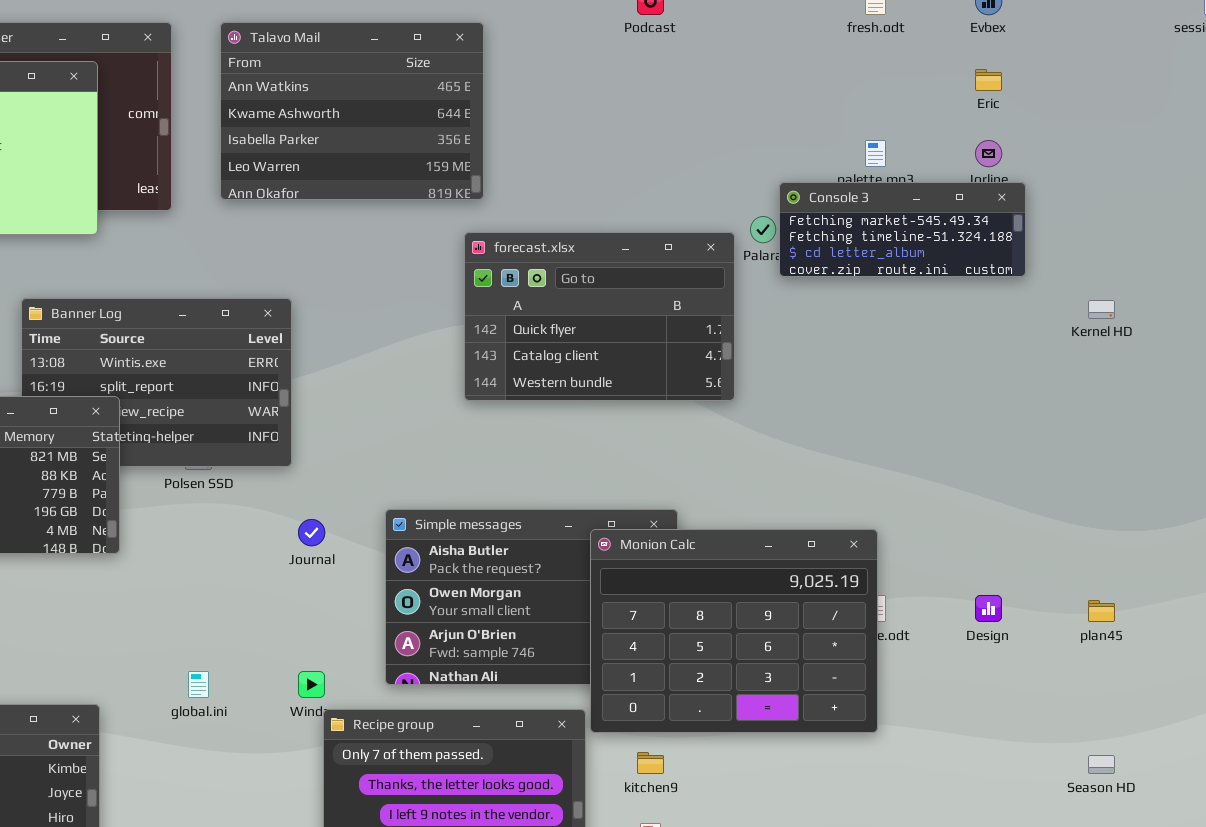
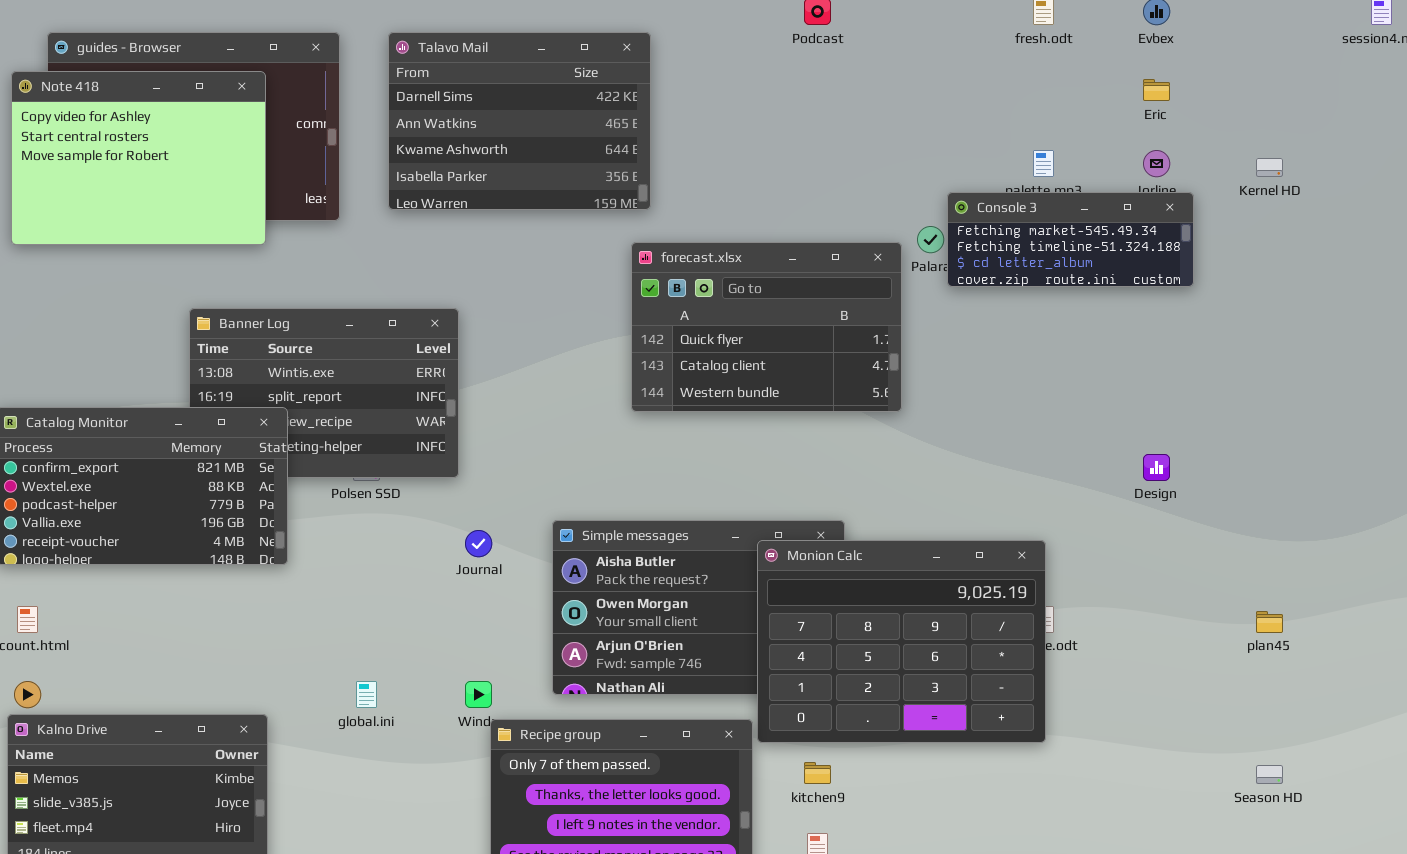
Talavo Mail: [220,22,484,200] -> [388,32,651,210], scrolled up 1 row
Kernel HD: [1088,300,1115,319] -> [1256,158,1283,177], moved
Design: [975,595,1002,622] -> [1143,454,1170,481], moved

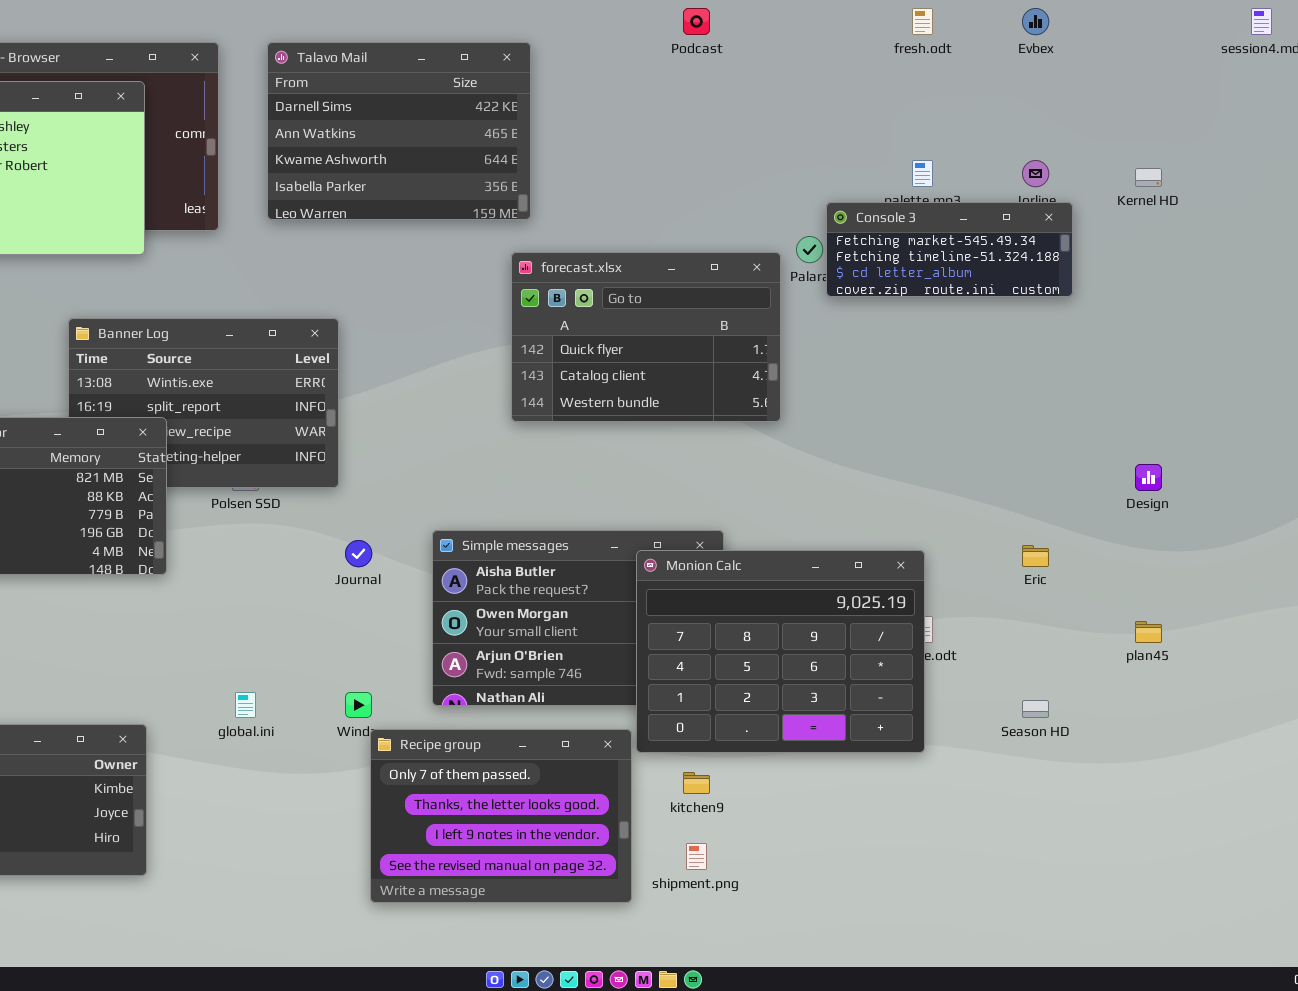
Eric: [1143,79,1170,101] -> [1022,545,1049,567], moved
Design: [1143,454,1170,481] -> [1135,464,1162,491], moved
Season HD: [1256,765,1283,784] -> [1022,700,1049,718], moved

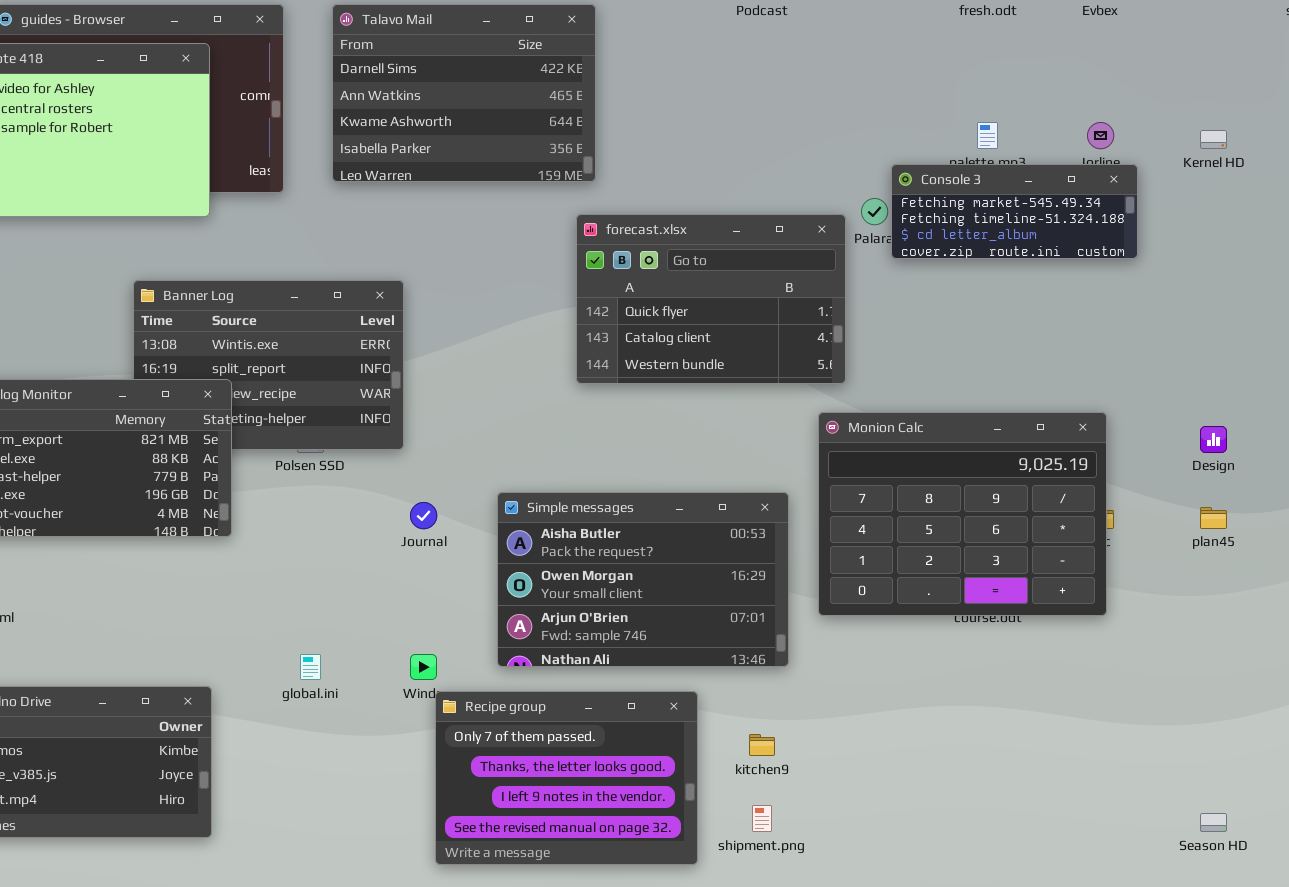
Monion Calc: [636,550,925,753] -> [818,412,1107,616], moved
plan45: [1135,621,1162,643] -> [1200,507,1227,529], moved
Season HD: [1022,700,1049,718] -> [1200,813,1227,832], moved

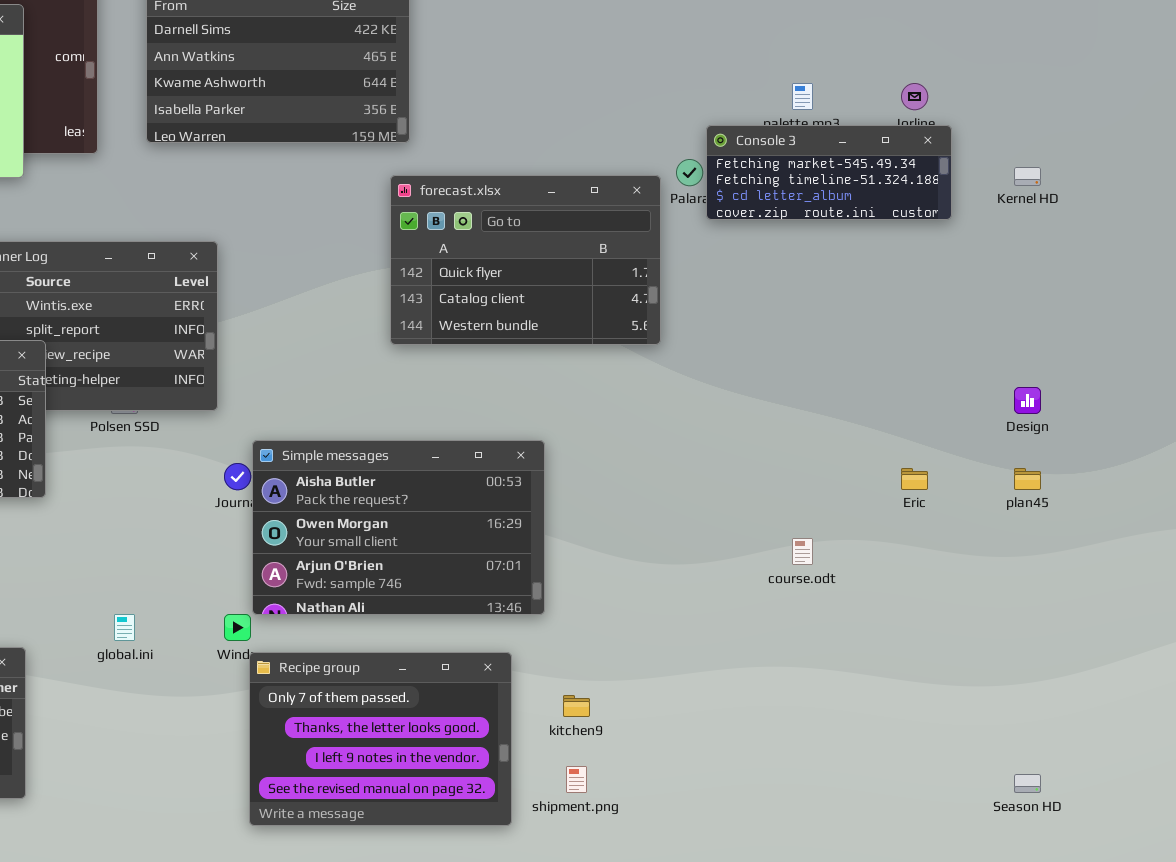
Kernel HD: [1200,130,1227,149] -> [1014,167,1041,186], moved
Monion Calc: [818,412,1107,616] -> none, closed
Simple messages: [497,492,789,667] -> [252,440,545,615], moved

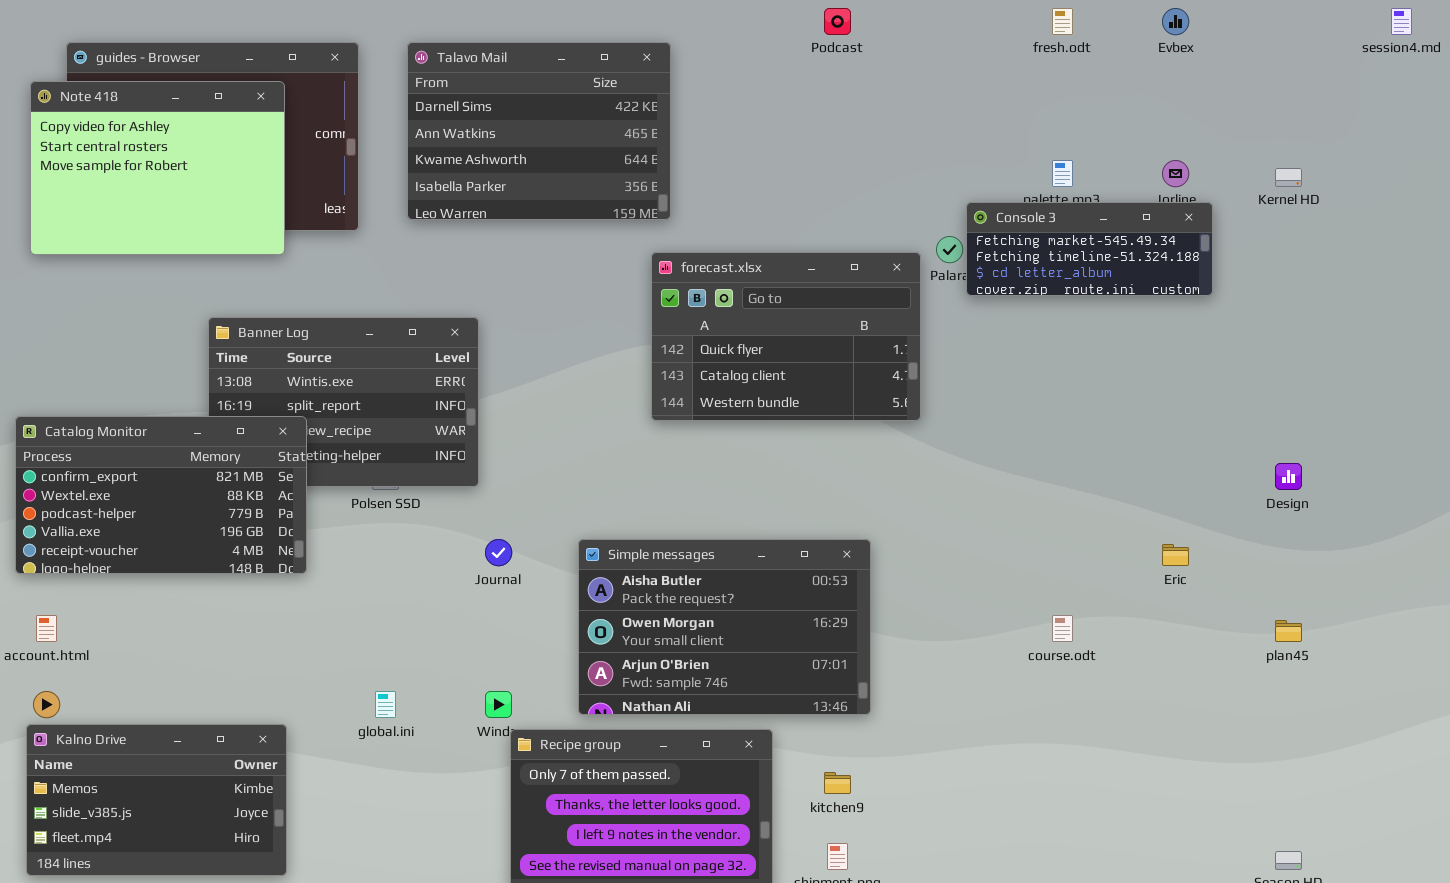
Kernel HD: [1014,167,1041,186] -> [1275,168,1302,187], moved
Simple messages: [252,440,545,615] -> [578,539,871,715], moved
plan45: [1014,468,1041,490] -> [1275,620,1302,642], moved

